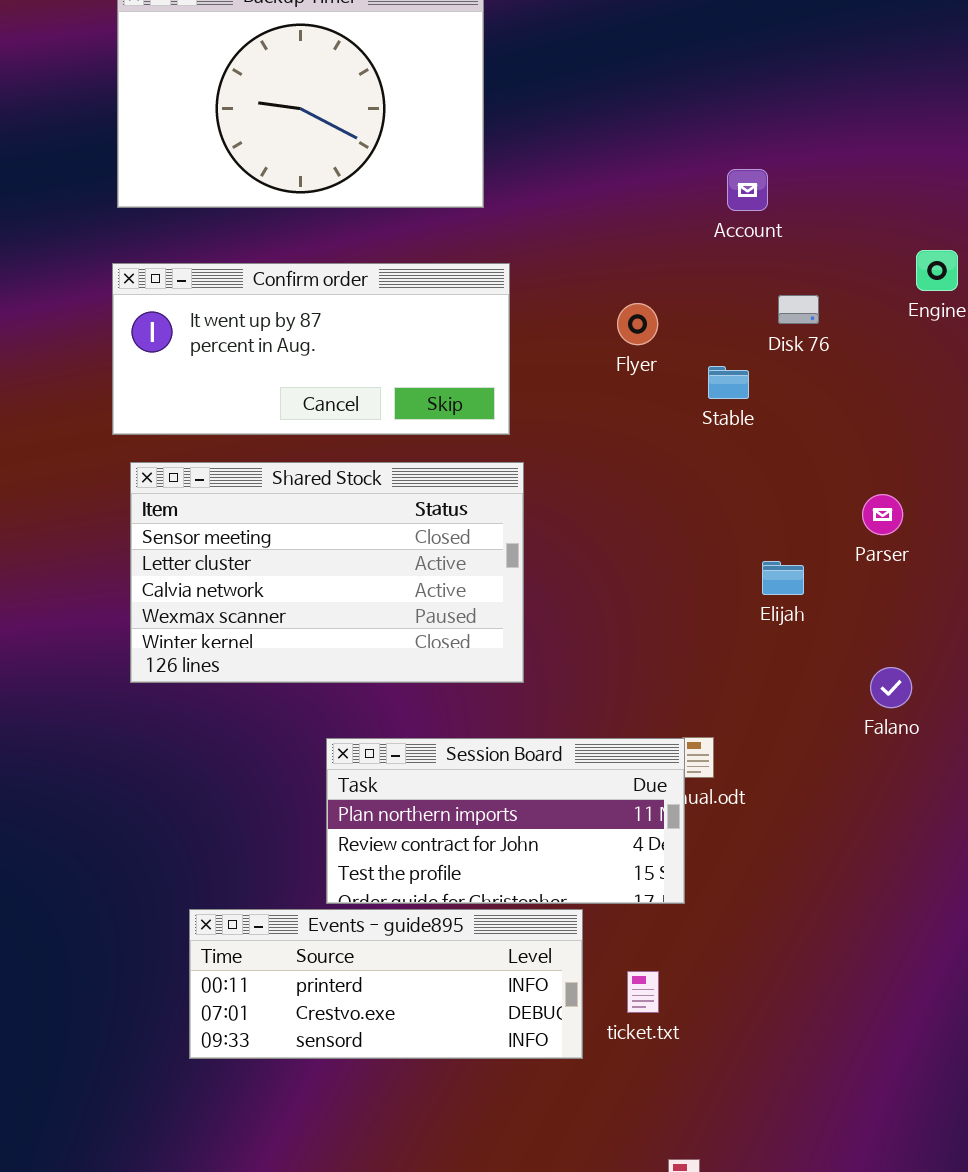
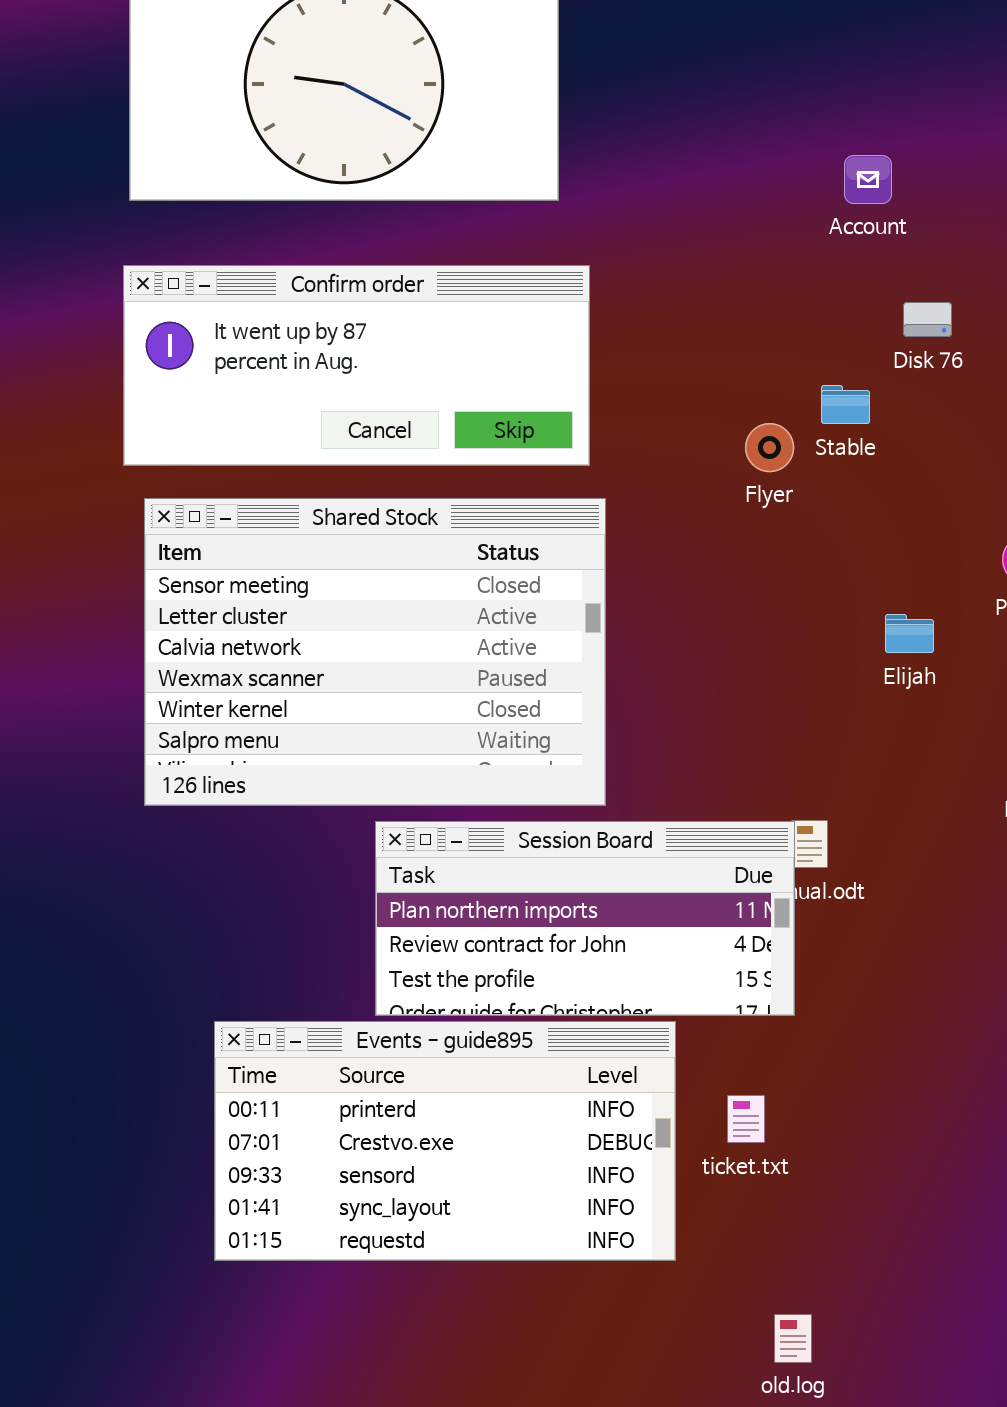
Flyer: [617,303,658,345] -> [745,423,794,472], moved
Shared Stock: [130,462,524,683] -> [144,498,606,806], resized
Events - guide895: [189,909,583,1059] -> [214,1021,676,1261], resized

